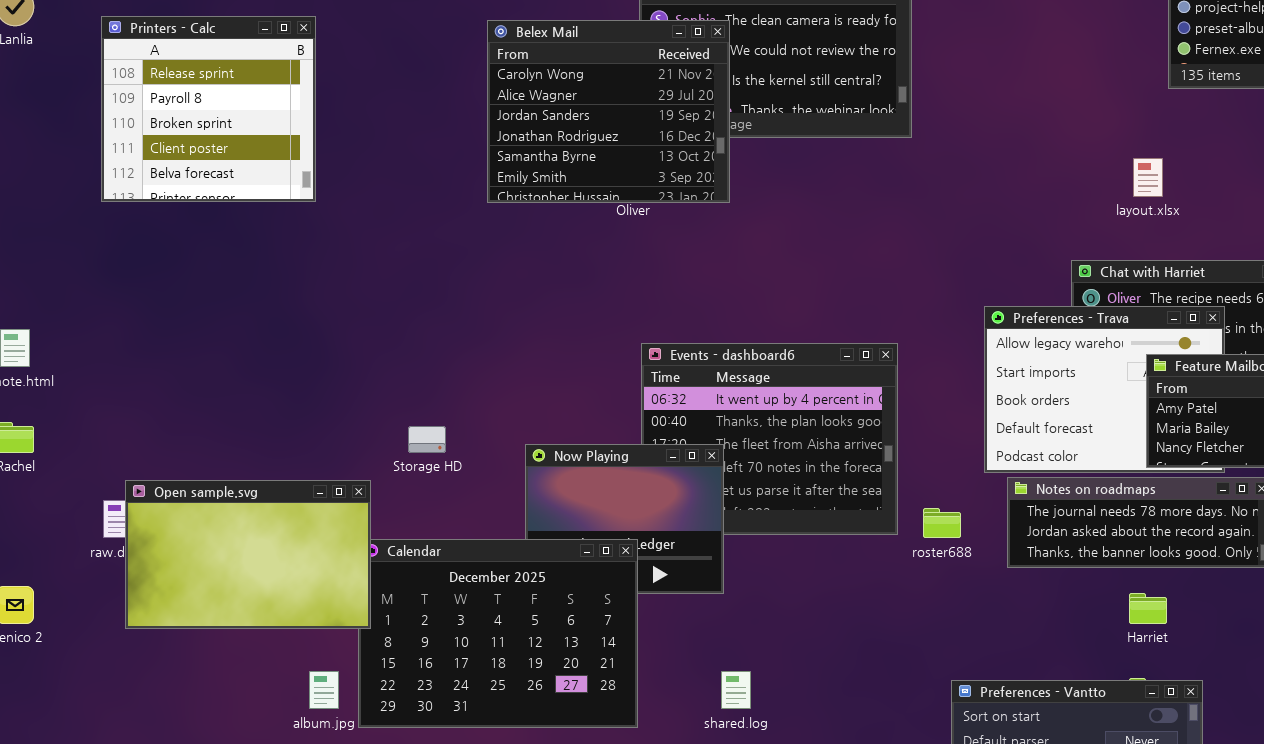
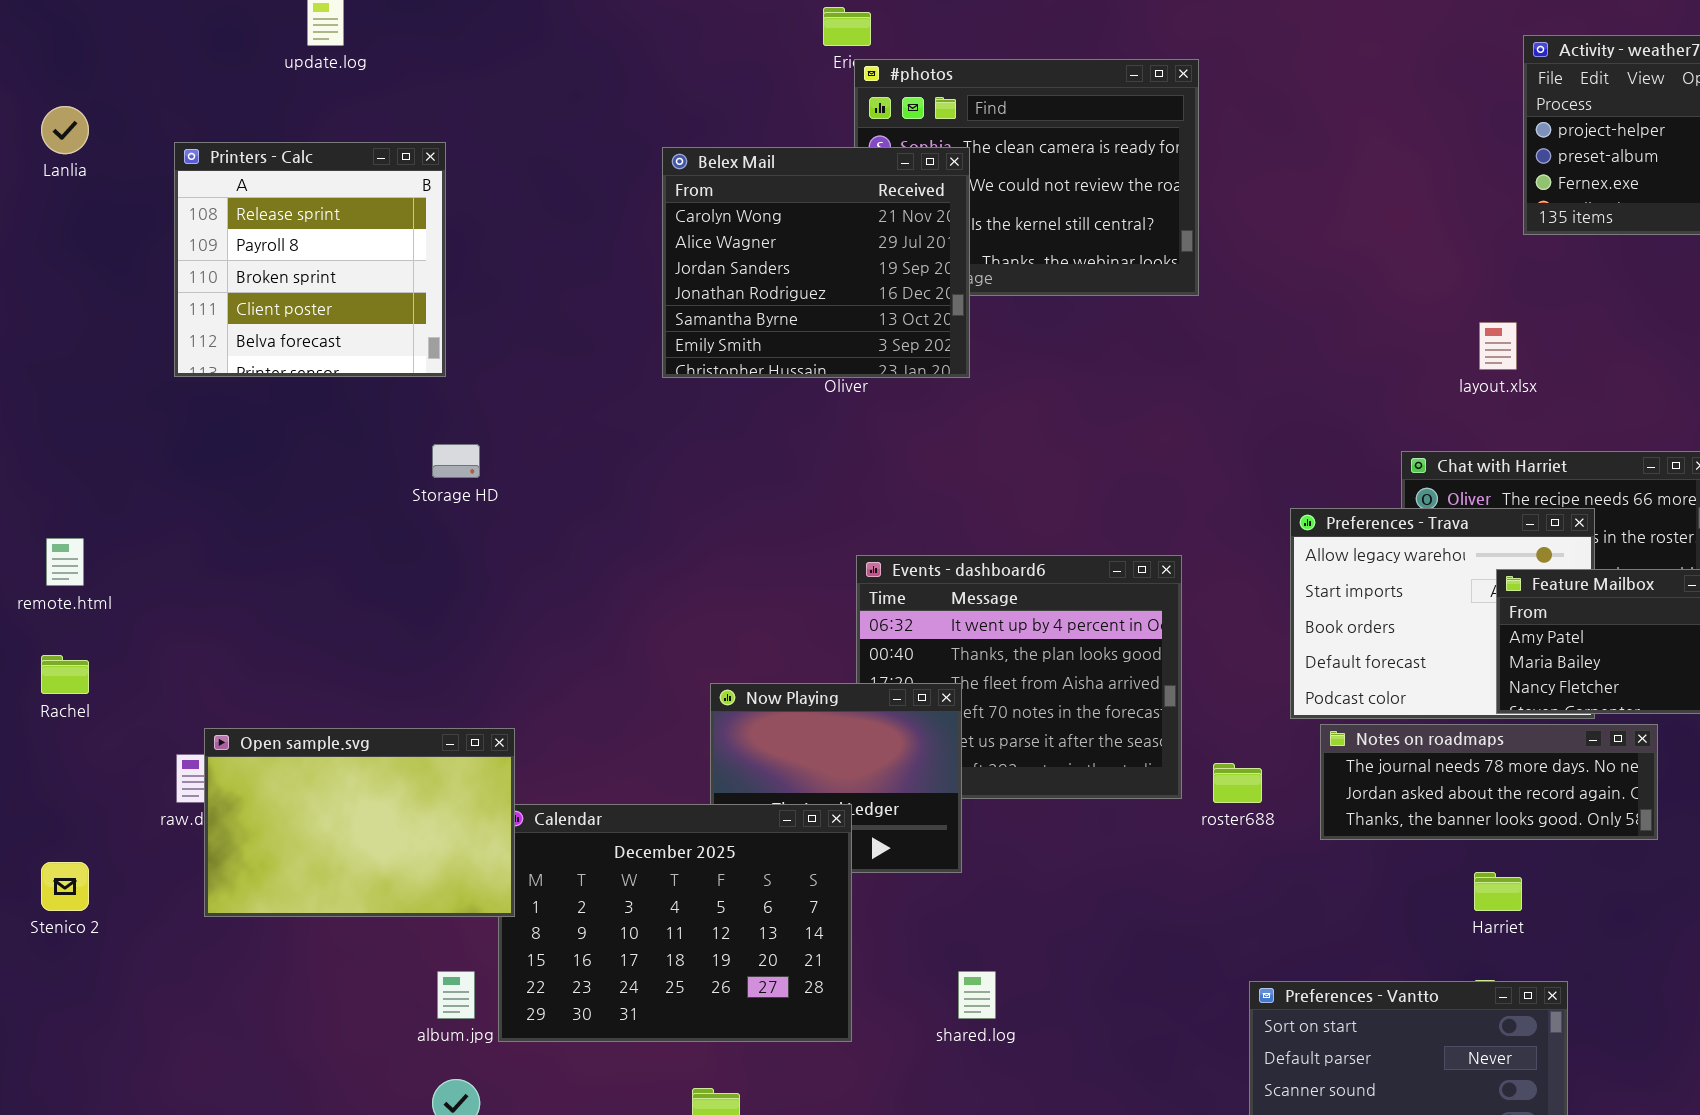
Storage HD: [408,426,446,453] -> [432,444,480,478], moved

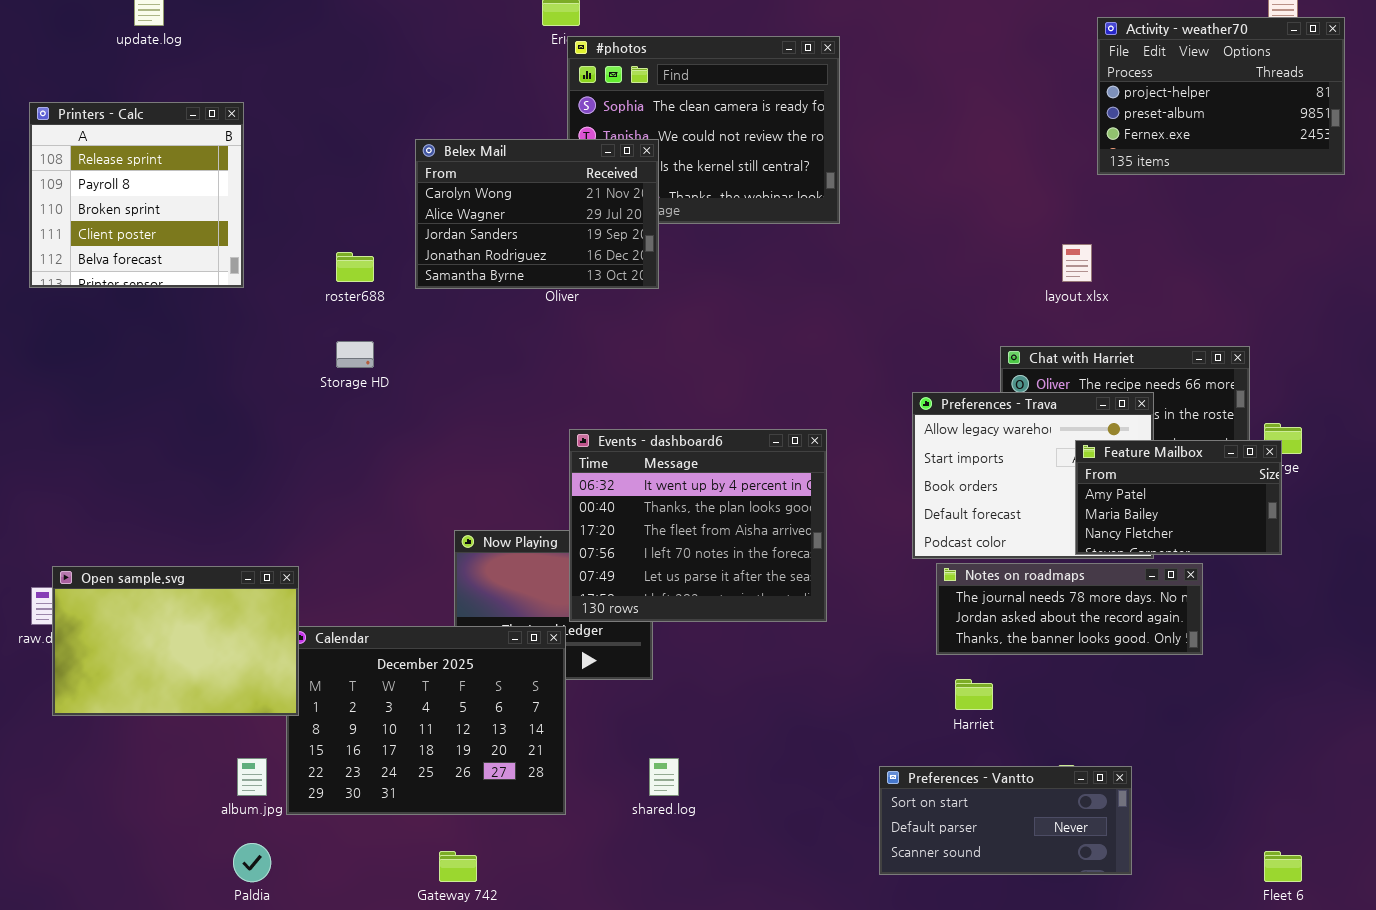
Belex Mail: [662,147,970,378] -> [415,139,659,289], resized
Storage HD: [432,444,480,478] -> [336,341,374,368], moved
Events - dashboard6: [856,555,1182,799] -> [569,429,827,622], raised
roster688: [1213,763,1262,803] -> [336,252,374,282], moved
Harriet: [1474,872,1522,911] -> [955,679,993,710], moved

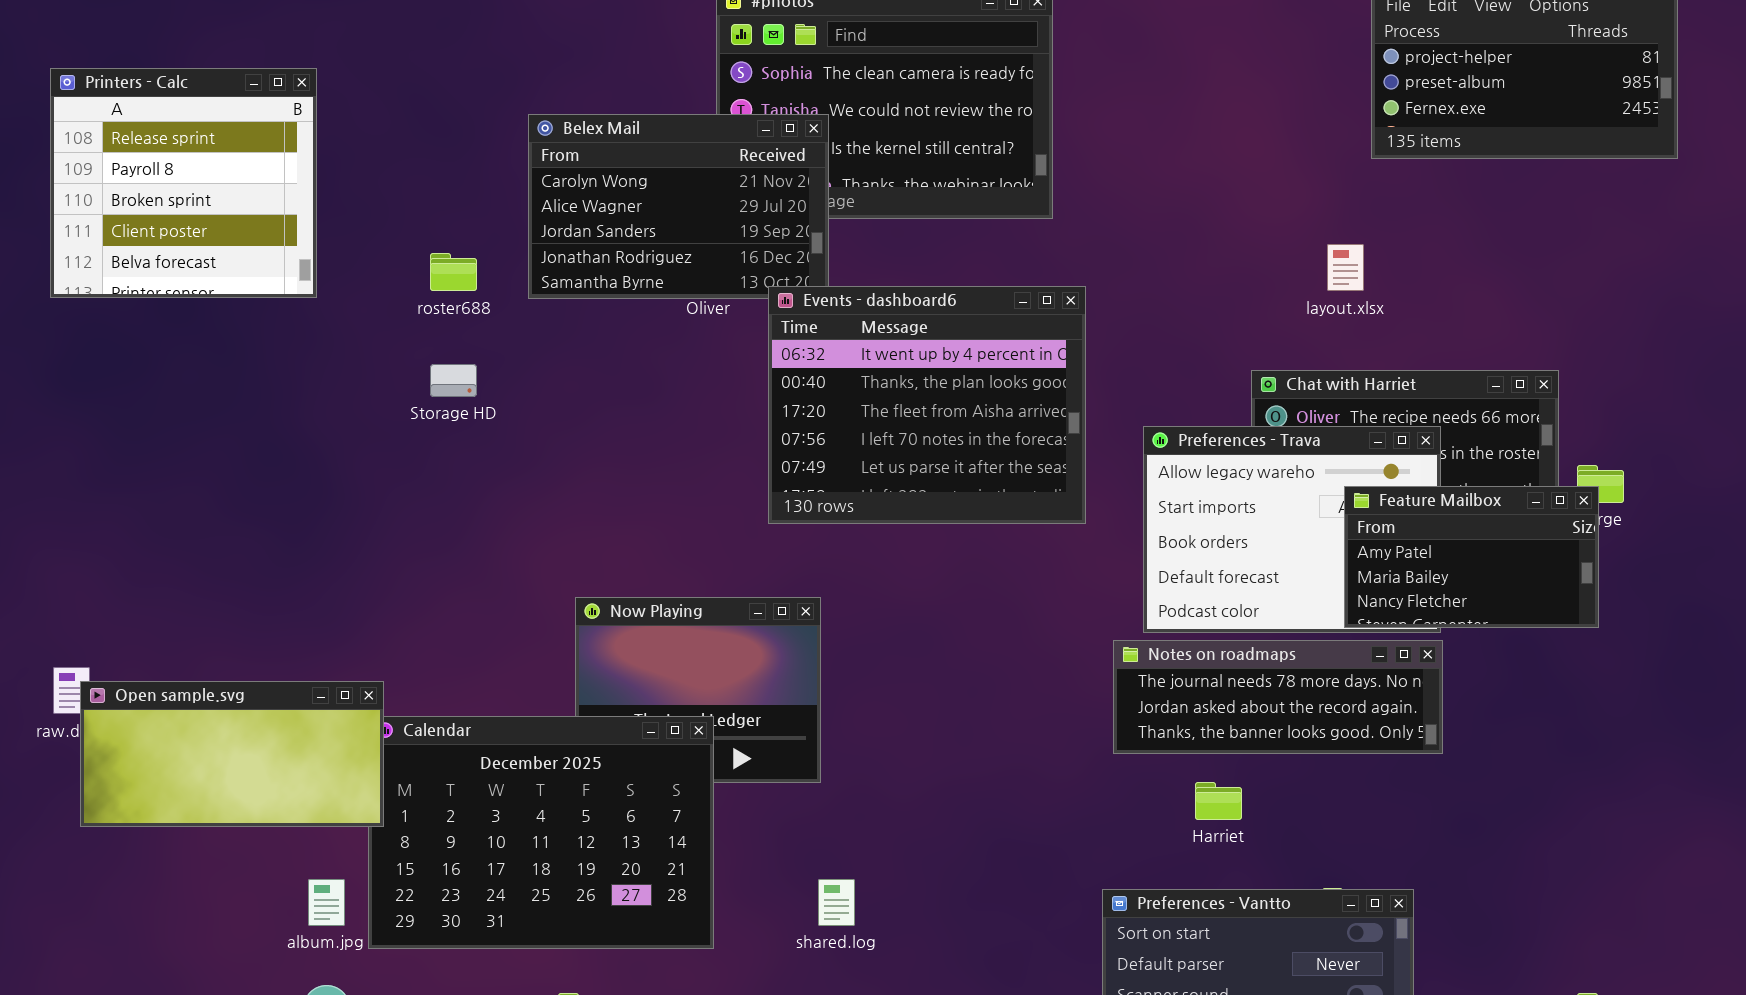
Events - dashboard6: [569,429,827,622] -> [768,286,1086,524], moved
Notes on roadmaps: [936,563,1203,655] -> [1113,640,1443,754], moved
Open sample.svg: [52,566,299,716] -> [80,681,384,827], resized

